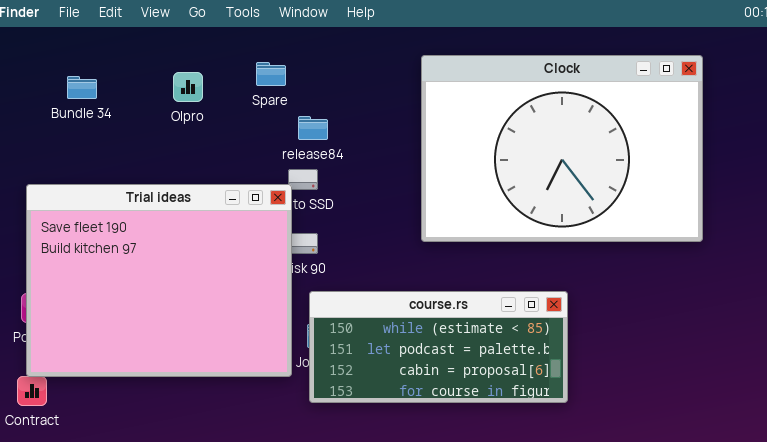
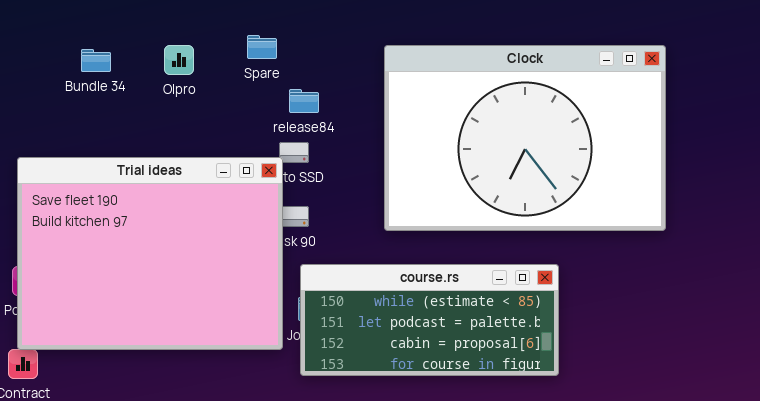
Clock: [421,55,703,242] -> [384,45,666,231], moved
Bundle 34: [67,76,97,99] -> [81,49,111,72], moved

